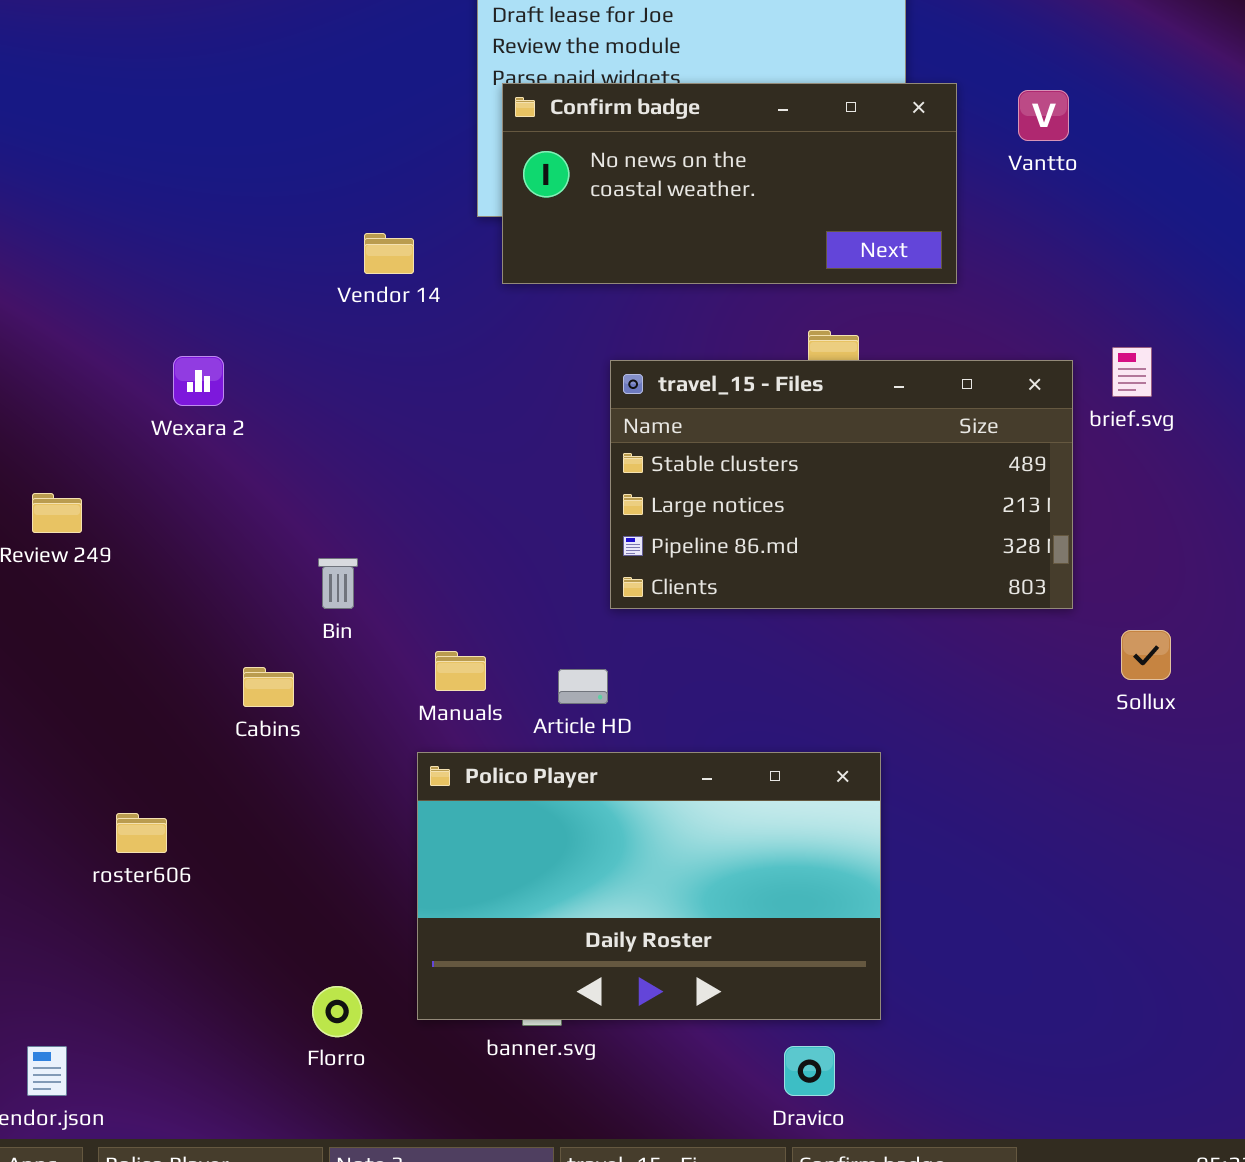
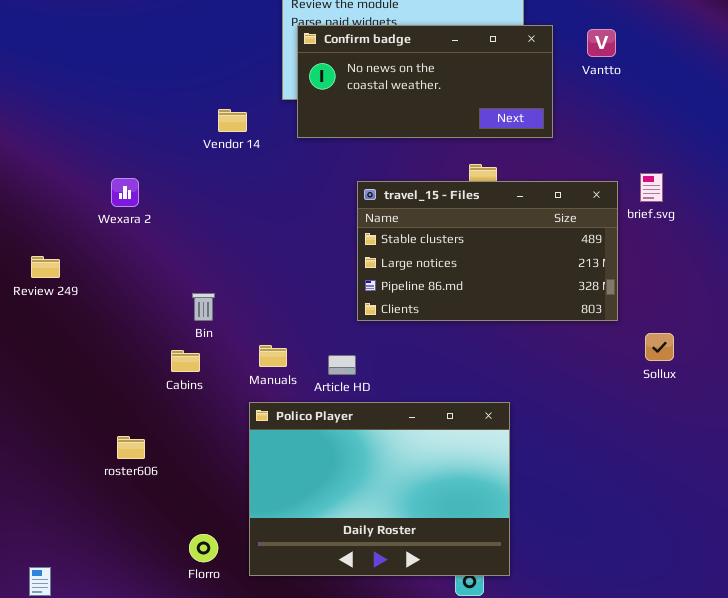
Cabins: [243,667,294,707] -> [171,350,200,372], moved
Polico Player: [417,752,881,1020] -> [249,402,510,576], resized
roster606: [116,813,167,853] -> [117,436,145,459], moved

